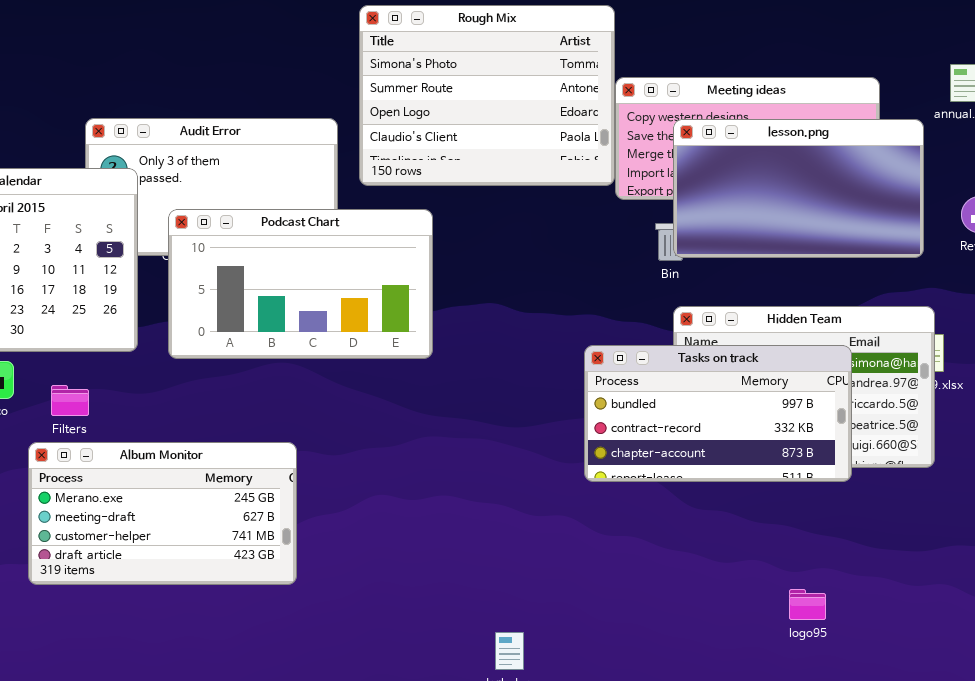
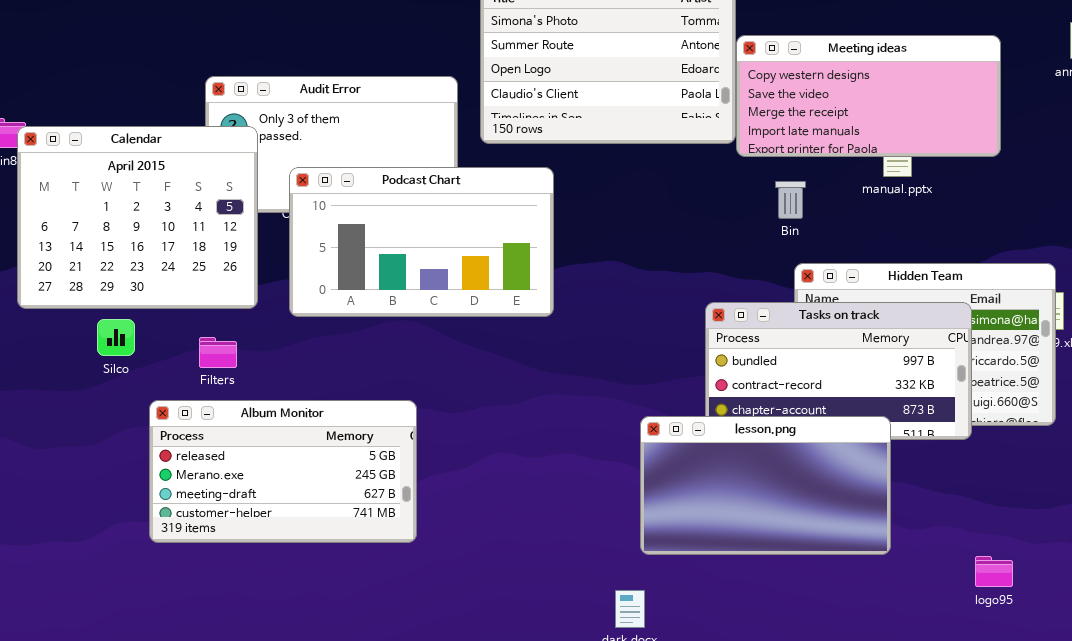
lesson.png: [673,119,924,258] -> [640,416,891,555], moved
Filters: [51,385,89,416] -> [199,337,237,368], moved
Album Monitor: [28,442,297,585] -> [149,400,417,543], scrolled up 1 row
logo95: [789,589,826,620] -> [975,556,1013,587], moved

